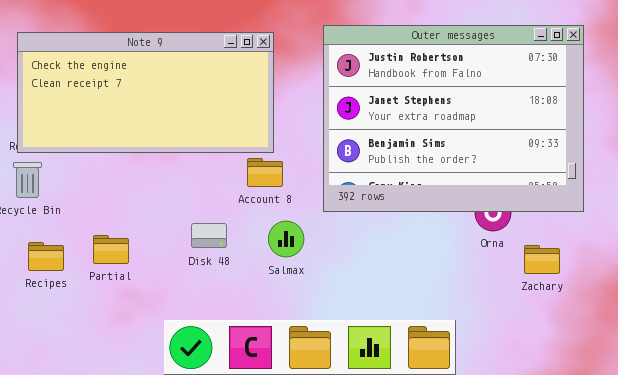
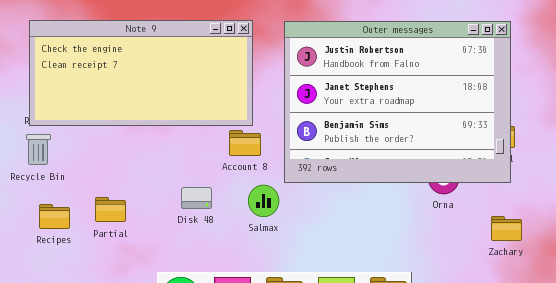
Outer messages: [323,25,584,212] -> [284,21,511,183], moved
Zachary: [524,245,560,274] -> [491,216,522,241], moved

